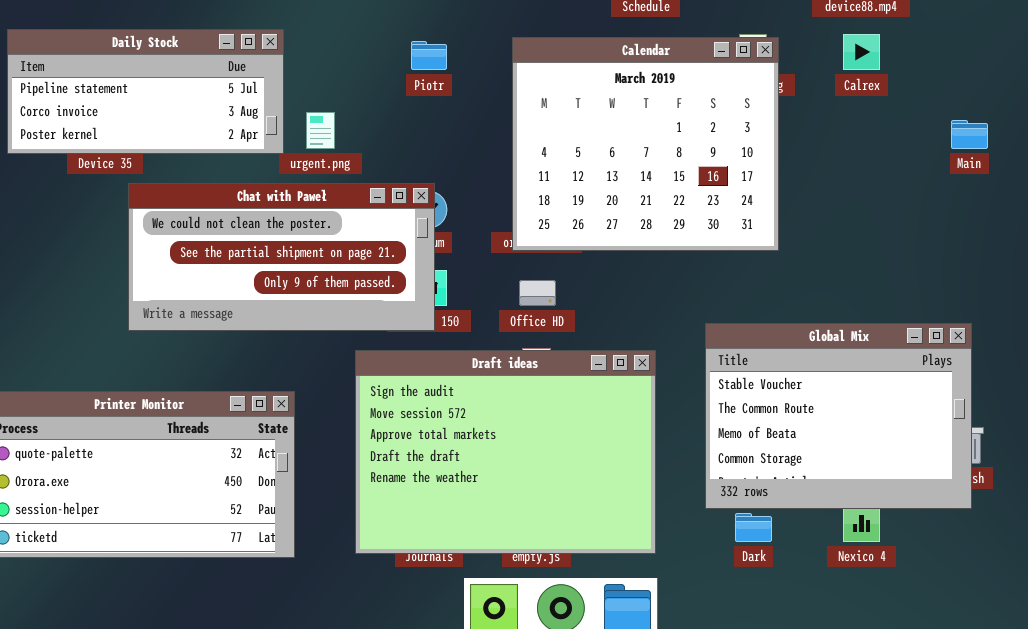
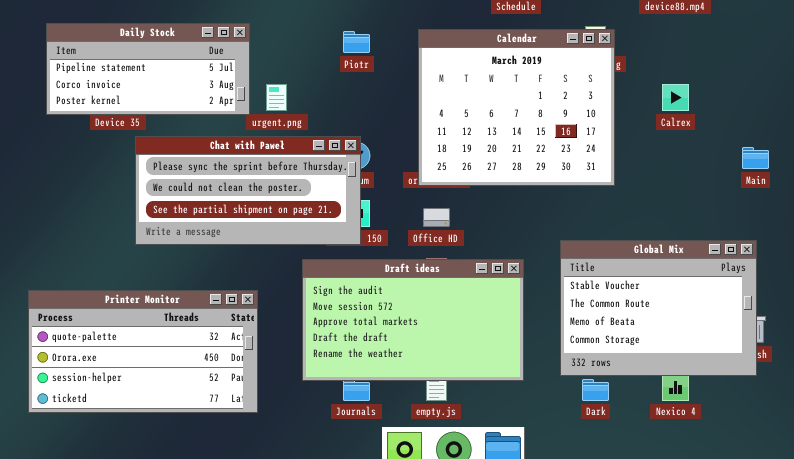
Calrex: [843,34,880,70] -> [662,84,689,111], moved
Main: [951,120,988,149] -> [742,147,769,169], moved
Chat with Paweł: [128,183,435,331] -> [135,136,361,245], scrolled up 1 row
Draft ideas: [355,350,656,554] -> [302,259,524,381], resized

